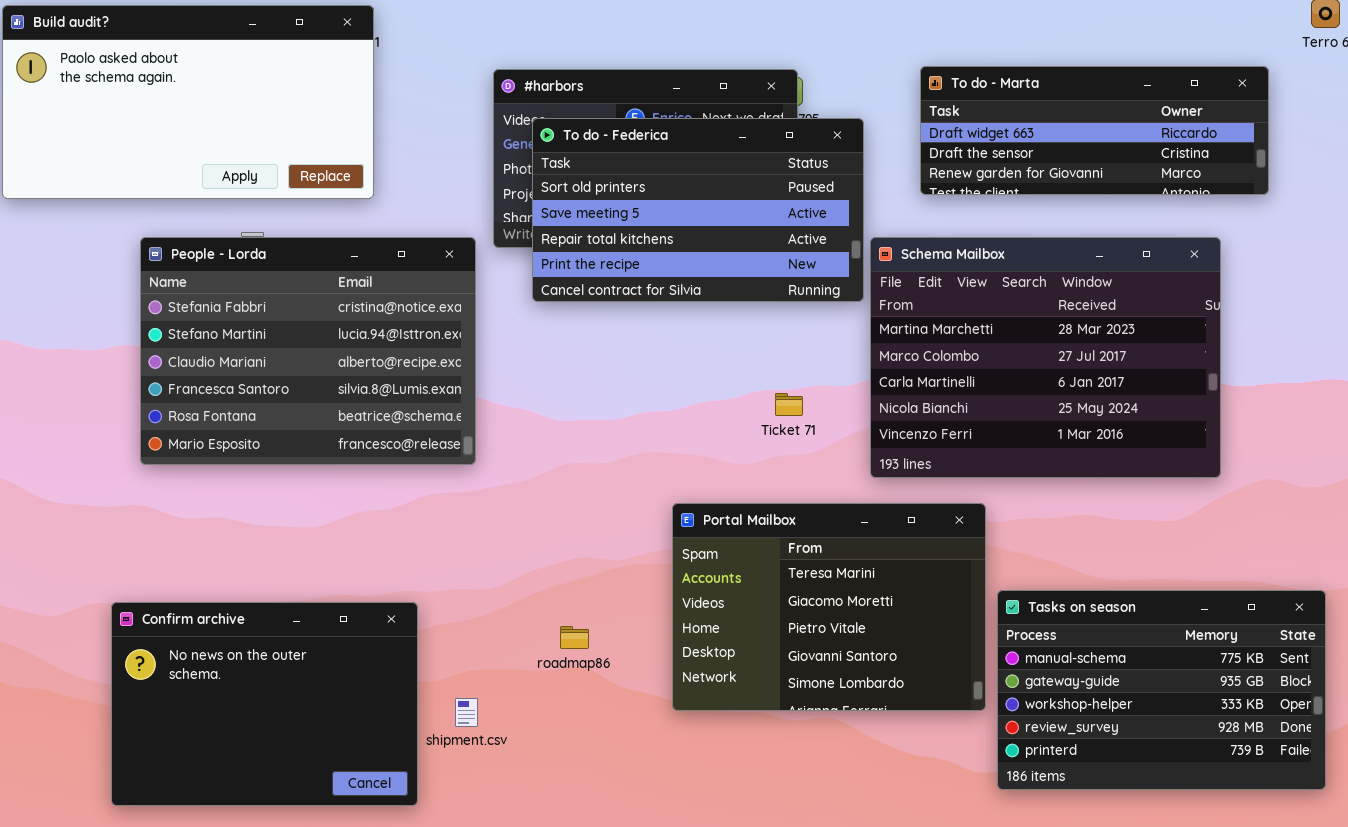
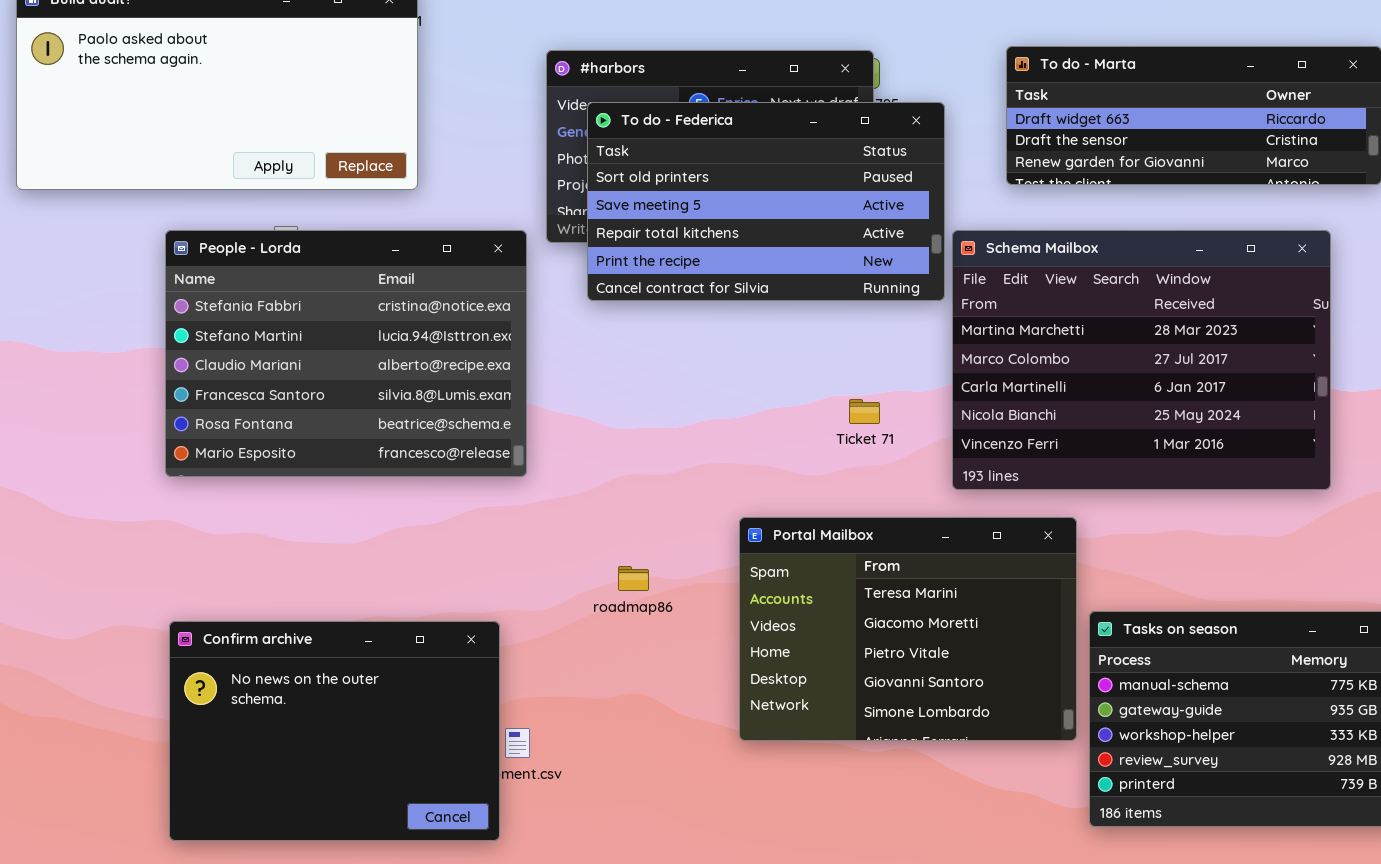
Confirm archive: [111,602,418,806] -> [169,621,500,841], moved
roadmap86: [560,626,589,649] -> [618,566,649,591], moved

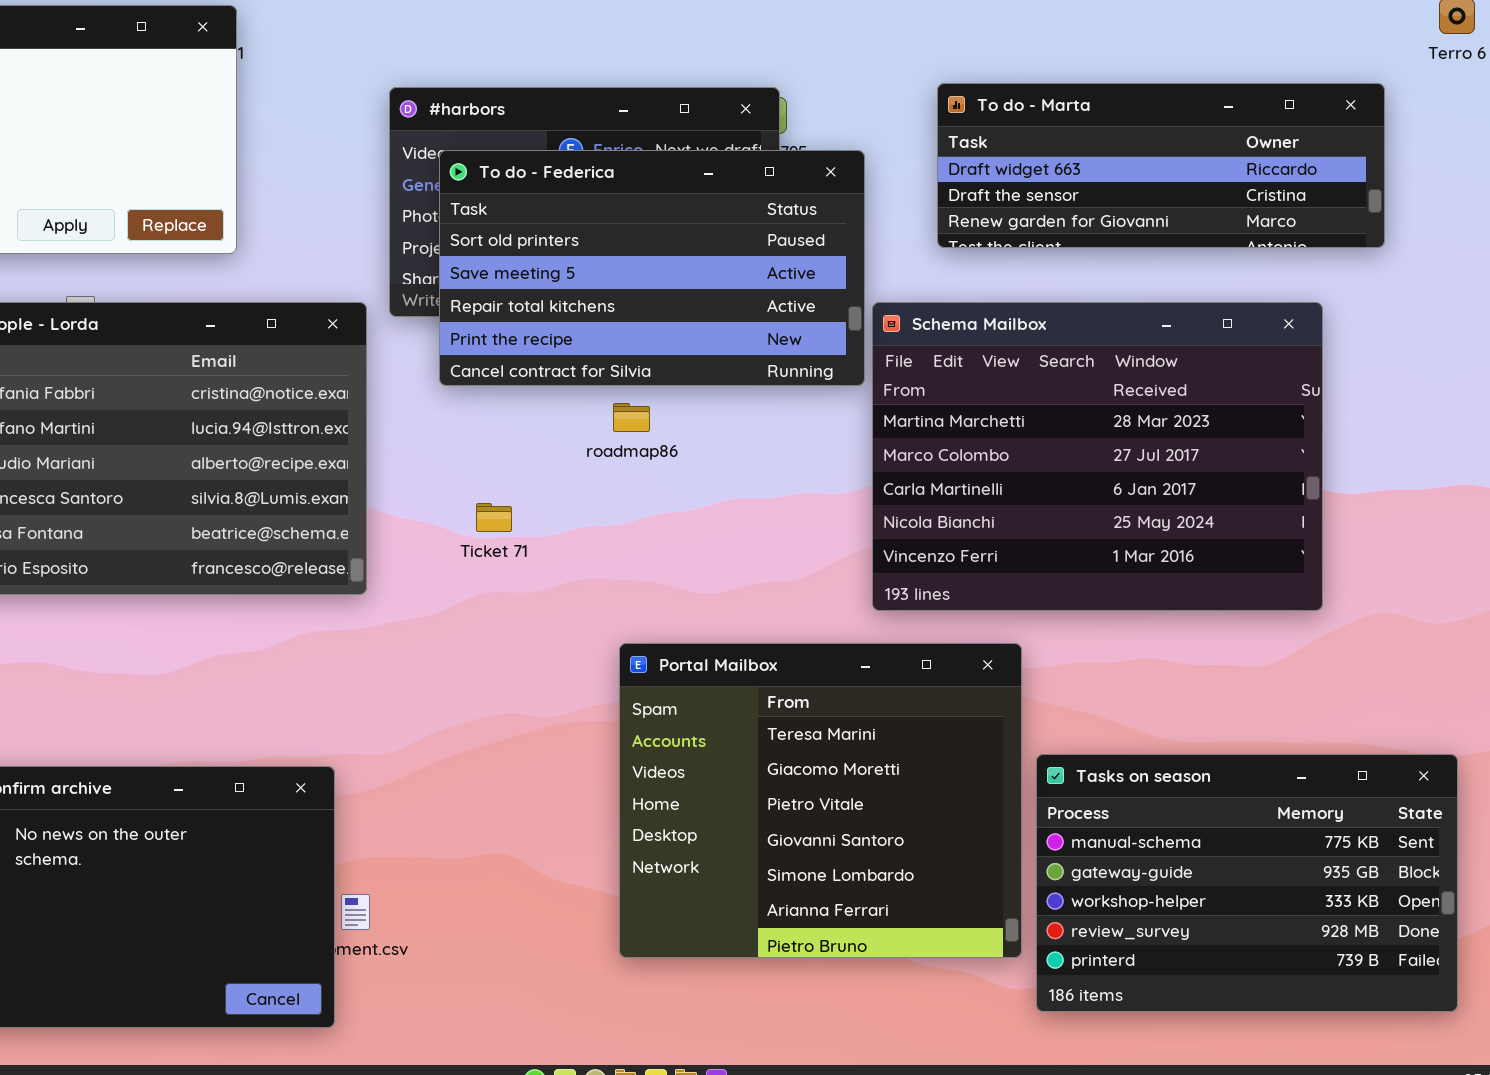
Ticket 71: [849,399,880,424] -> [476,503,512,532], moved
Portal Mailbox: [739,517,1077,741] -> [619,643,1022,958], resized
roadmap86: [618,566,649,591] -> [613,403,650,432], moved

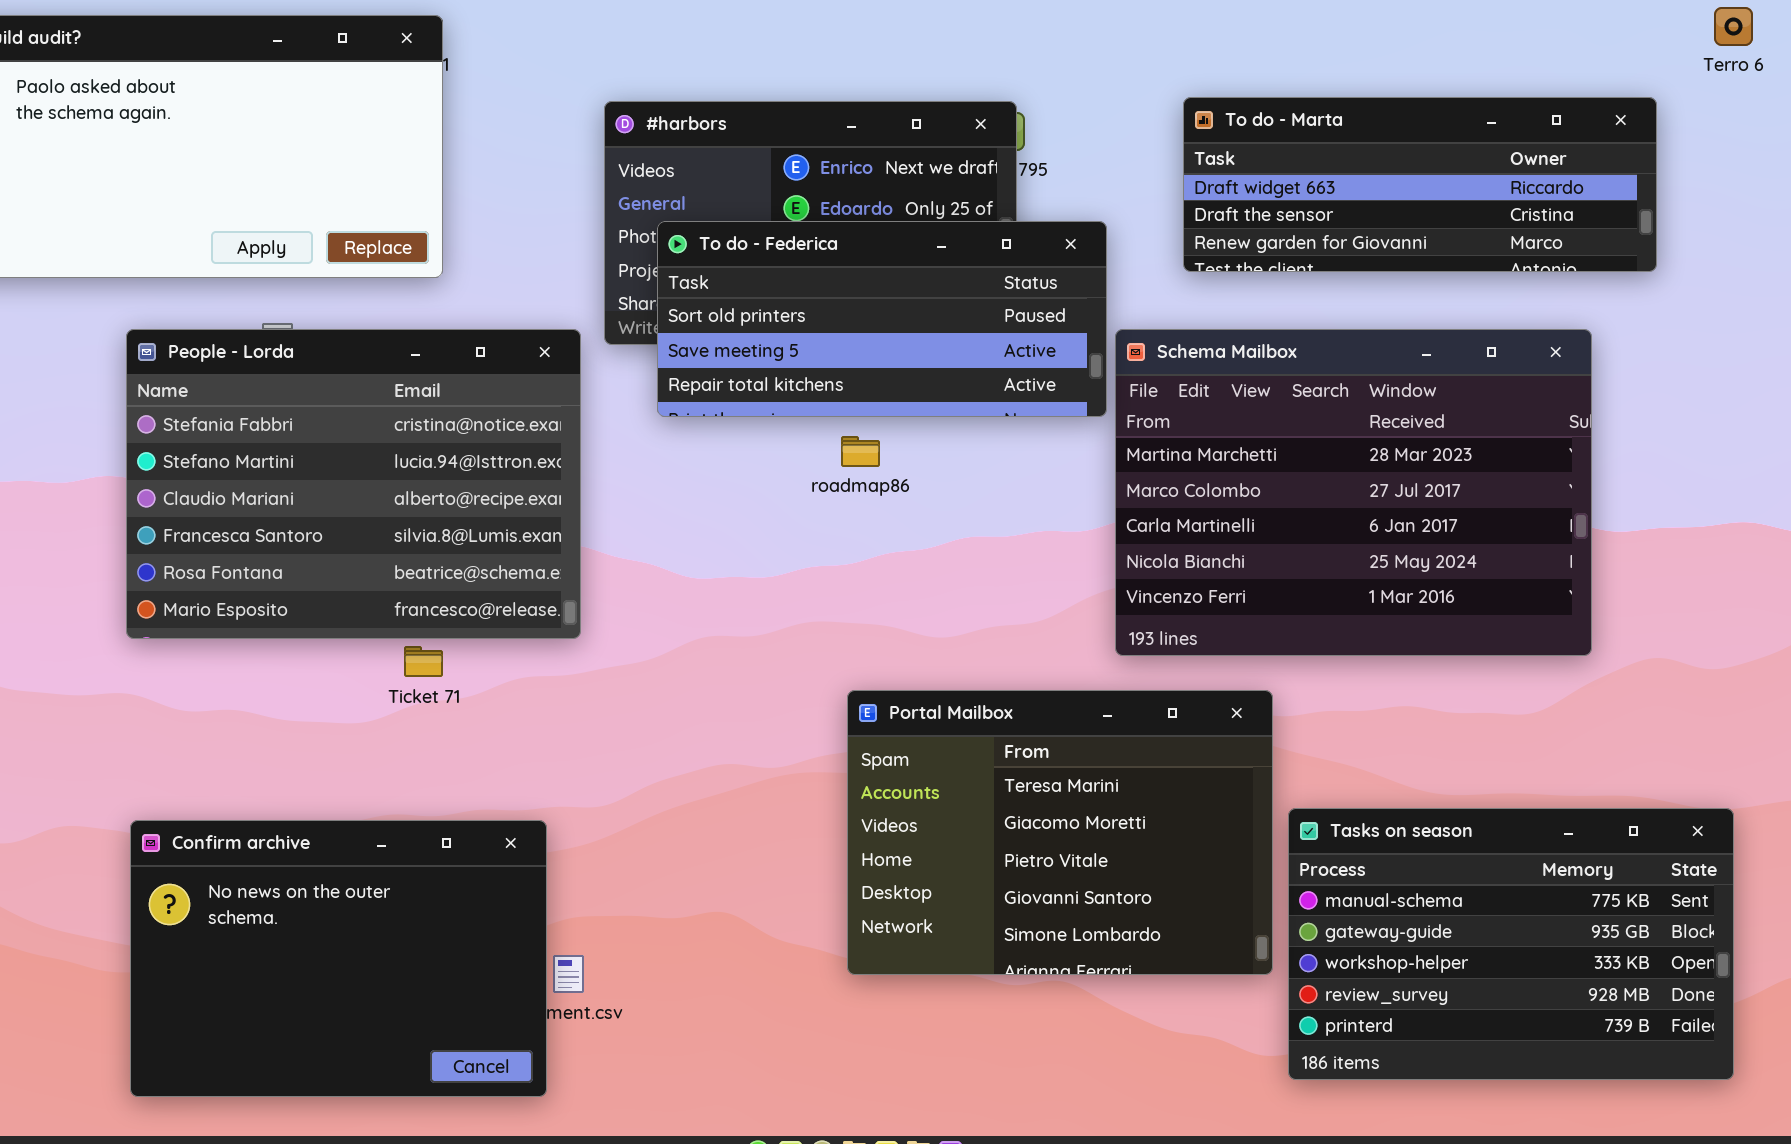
To do - Federica: [439,150,865,386] -> [657,221,1107,417], resized
Ticket 71: [476,503,512,532] -> [404,646,443,677], moved
Portal Mailbox: [619,643,1022,958] -> [847,690,1273,975], resized

